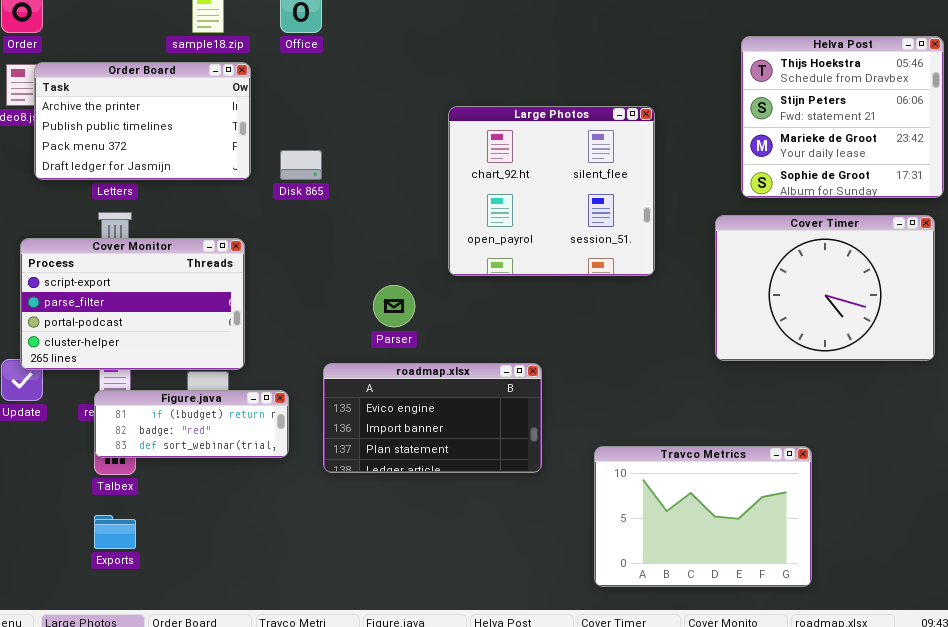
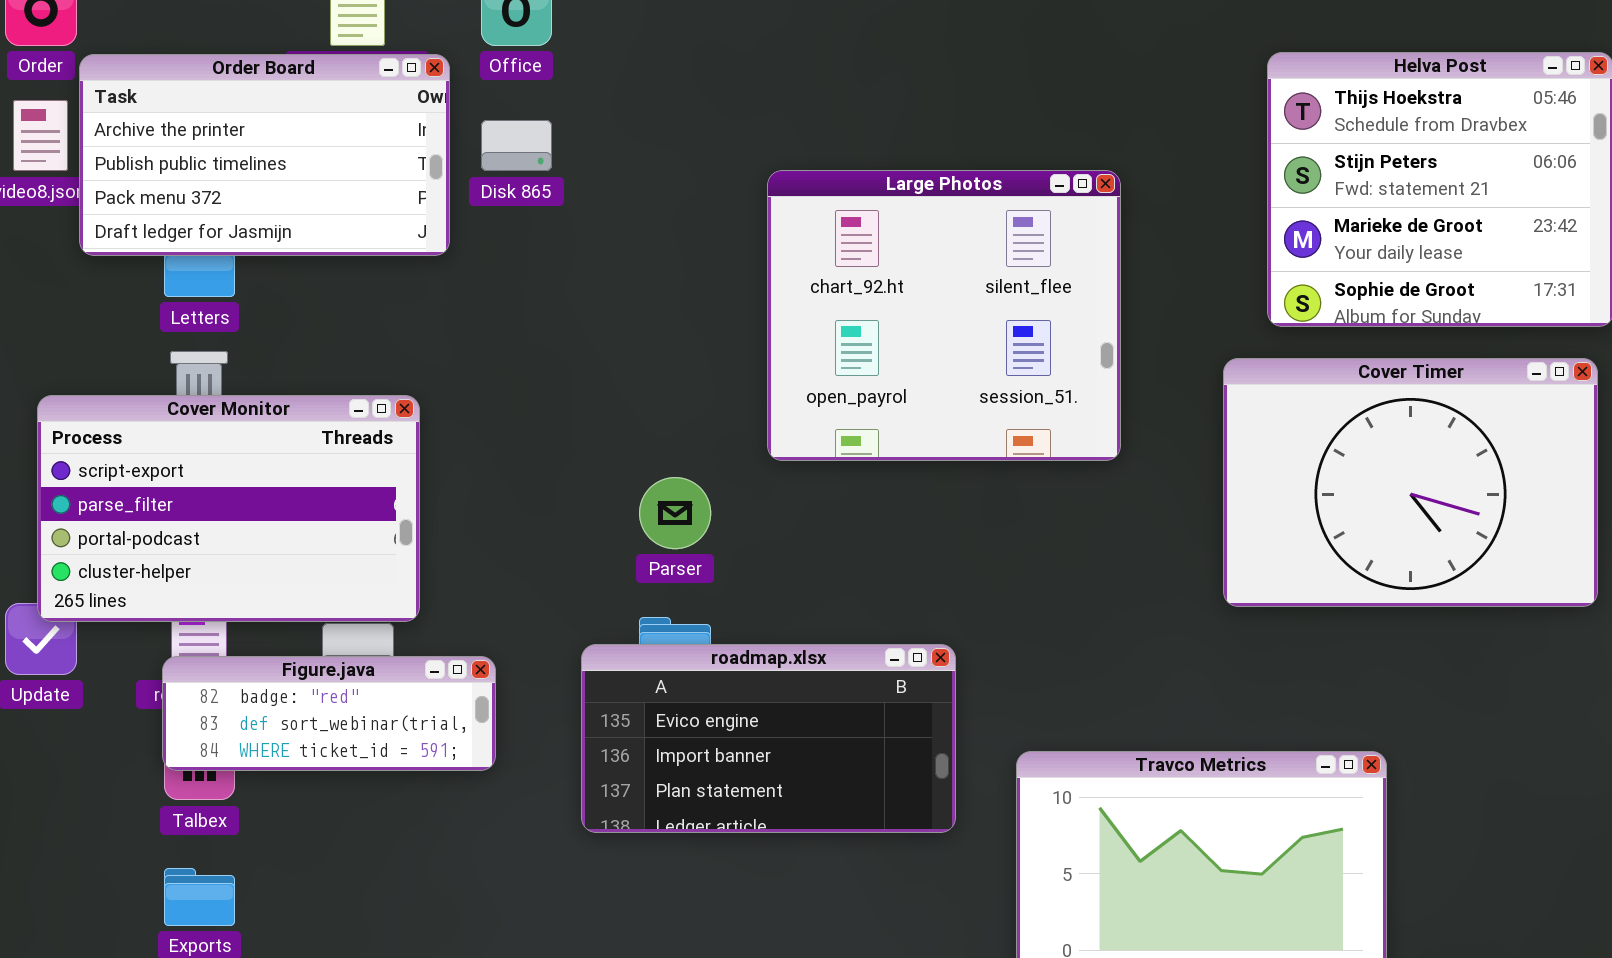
Order Board: [34,62,251,180] -> [79,54,450,256], moved
Disk 865: [280,150,322,180] -> [481,120,552,171], moved
roadmap.xlsx: [323,363,542,473] -> [581,644,956,833], moved
Figure.java: [94,390,289,458] -> [162,656,496,771], scrolled down 1 row

